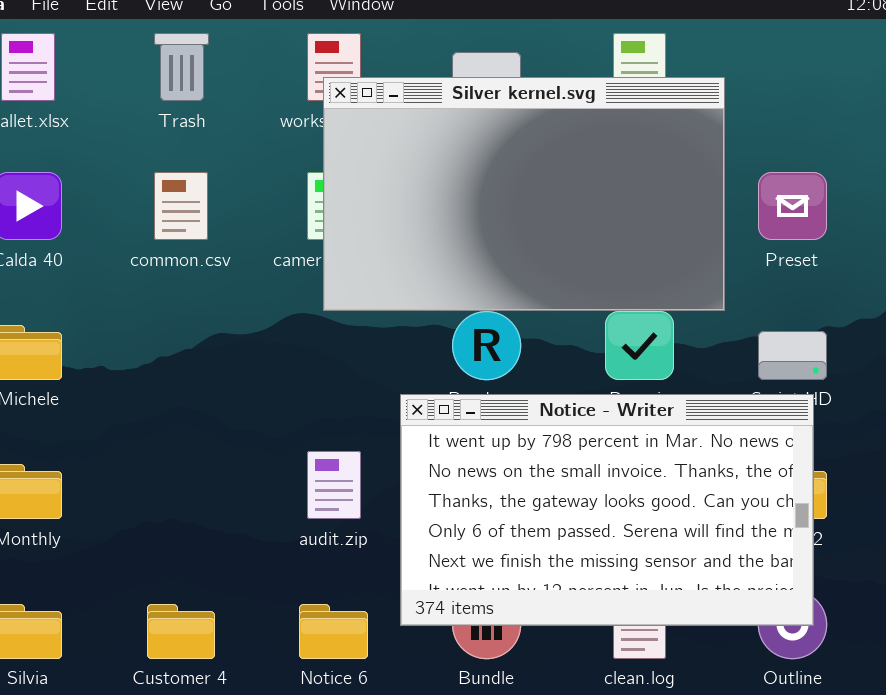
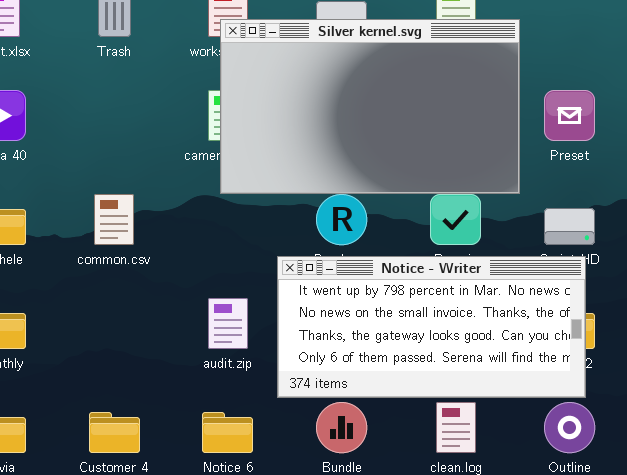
common.csv: [154,172,208,240] -> [94,194,134,245], moved
Notice - Writer: [400,394,814,626] -> [277,256,586,398], resized

